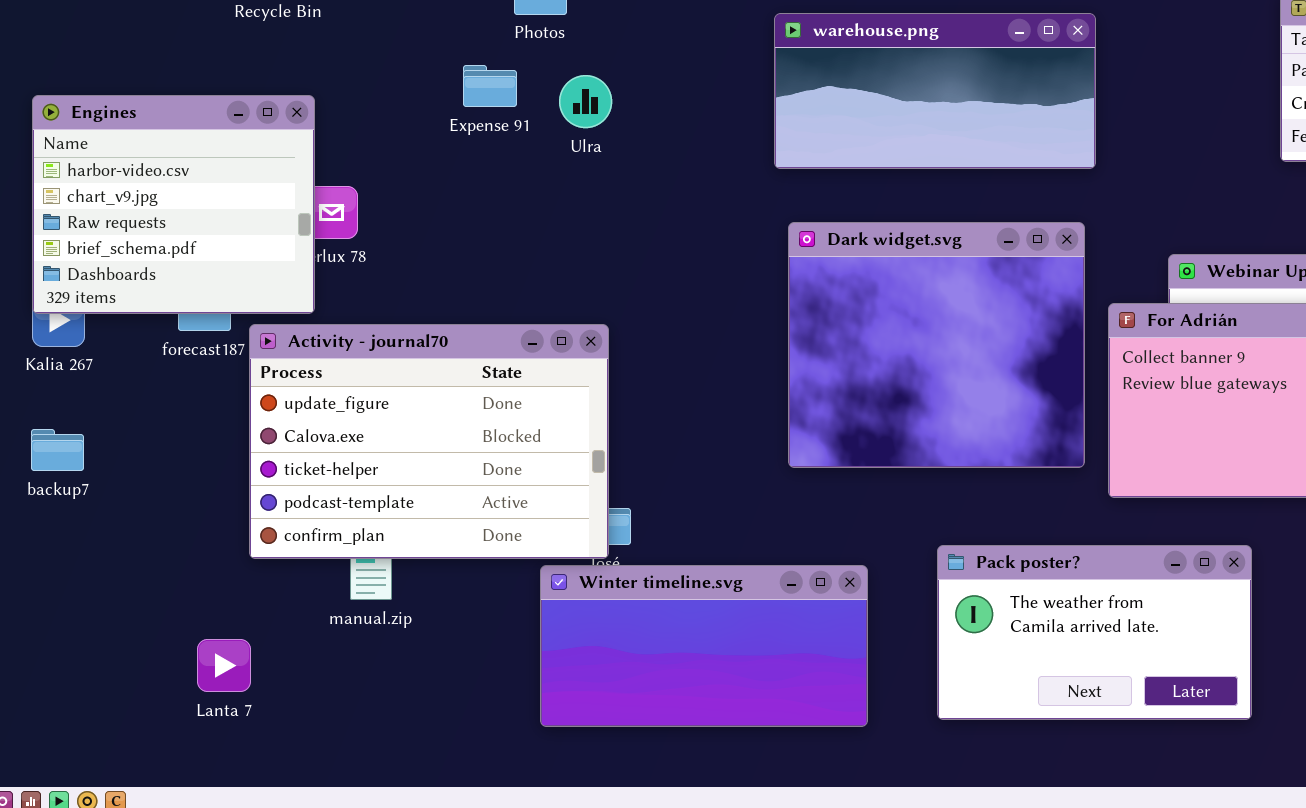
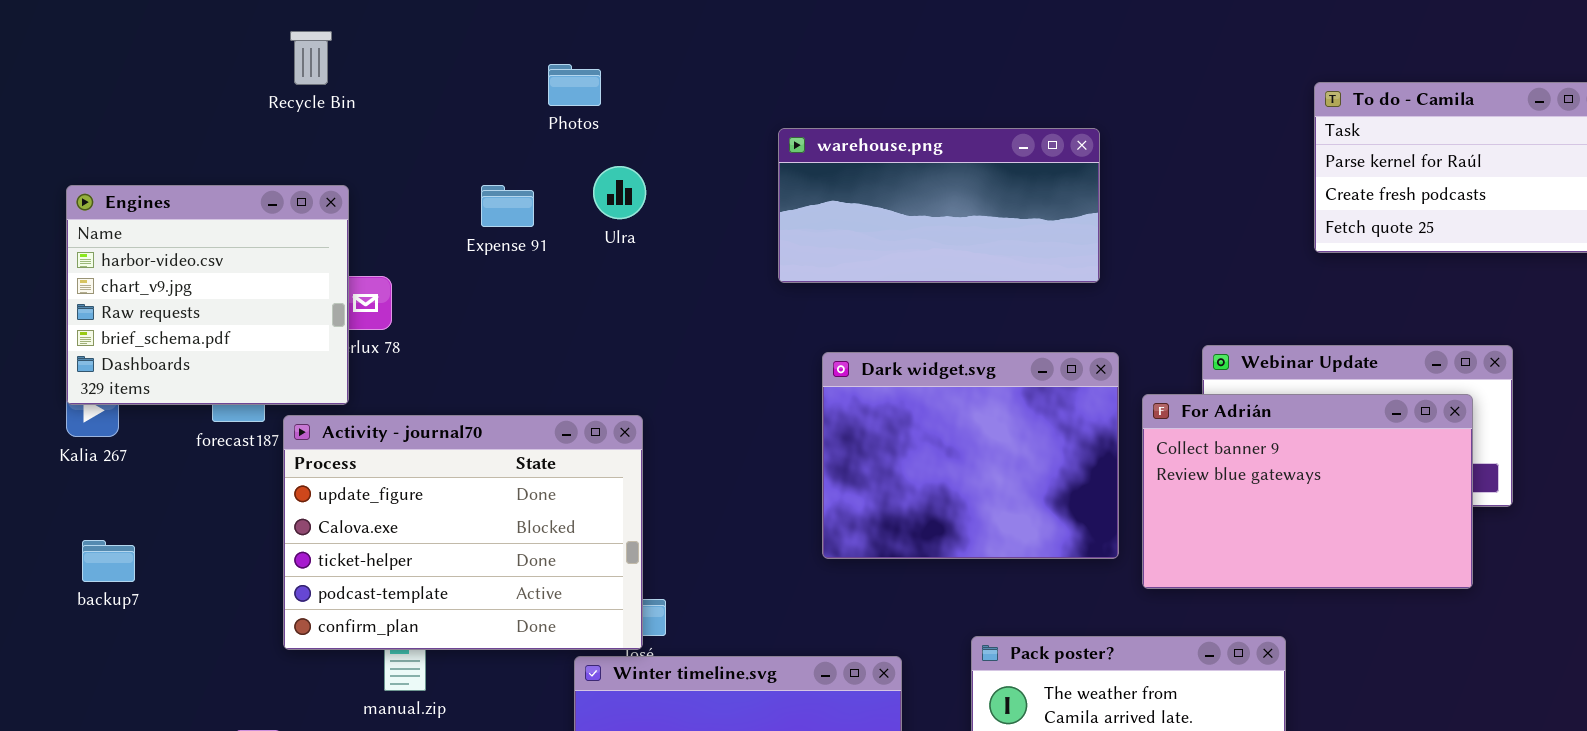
warehouse.png: [774,13,1096,169] -> [778,128,1100,283], moved
Expense 91: [463,65,517,107] -> [481,185,534,227], moved
Dark widget.svg: [788,222,1085,468] -> [822,352,1119,559], resized
backup7: [31,429,84,471] -> [82,540,135,582], moved

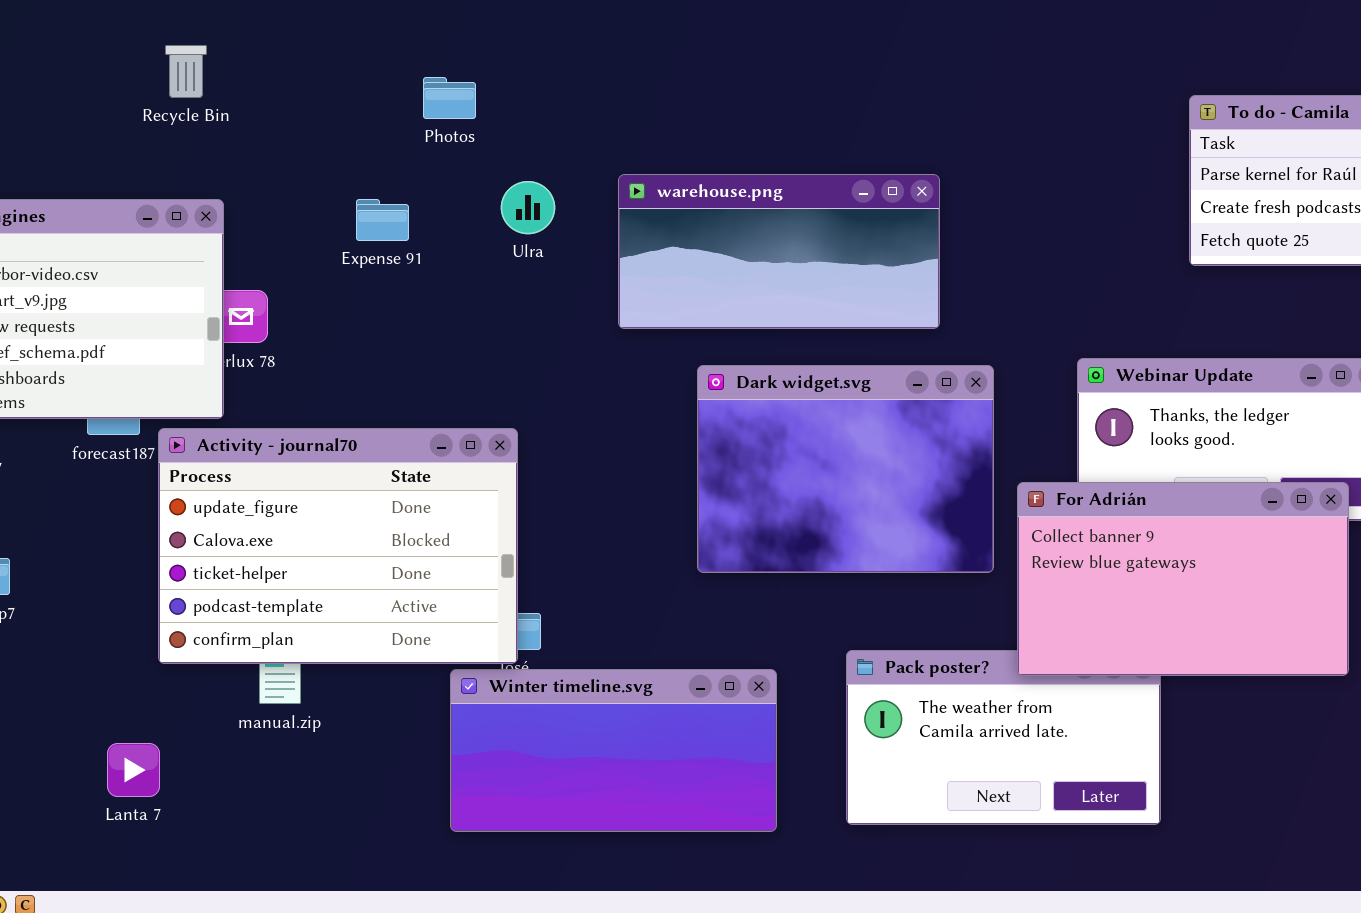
warehouse.png: [778,128,1100,283] -> [618,174,940,329], moved
Ulra: [593,166,646,219] -> [501,181,555,234], moved
For Adrián: [1142,394,1473,589] -> [1017,482,1349,676], moved

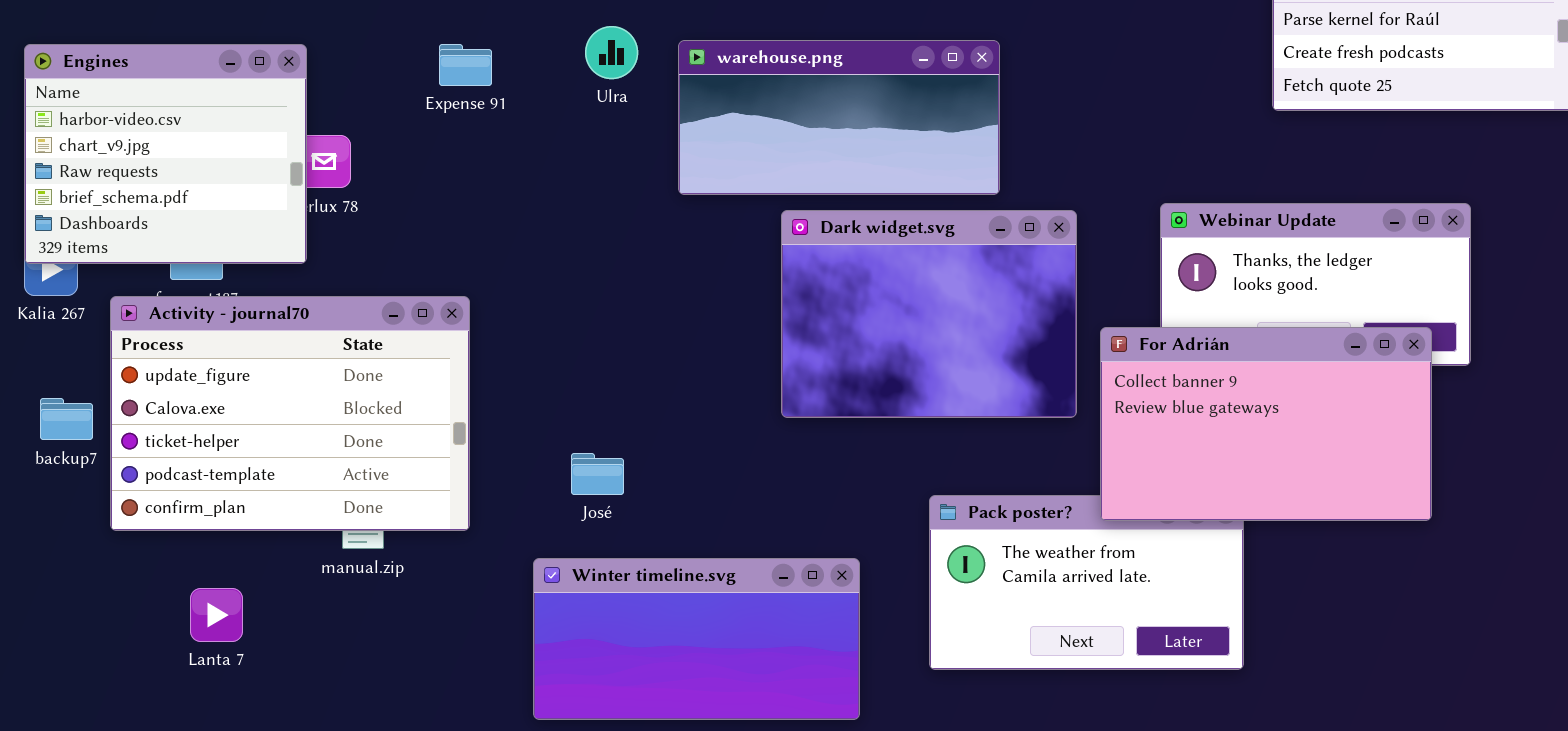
warehouse.png: [618,174,940,329] -> [678,40,1000,195], moved
Activity - journal70: [158,428,518,664] -> [110,296,470,531], moved
Winter timeline.svg: [450,669,777,832] -> [533,558,860,720], moved

